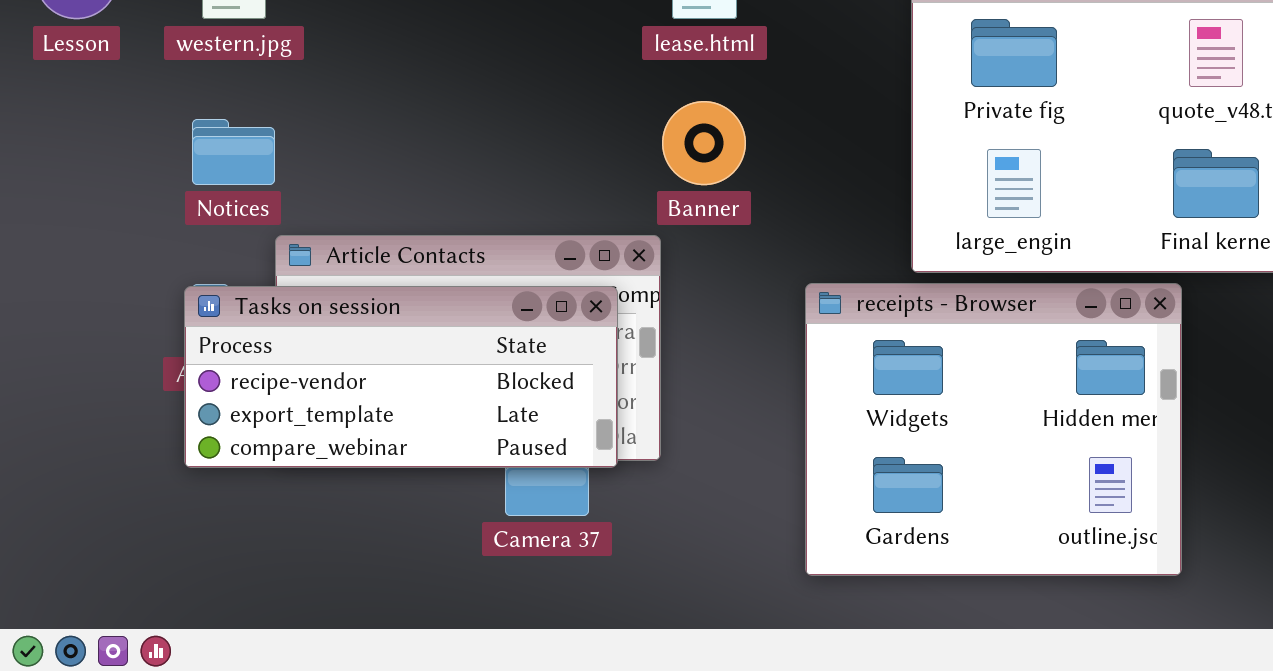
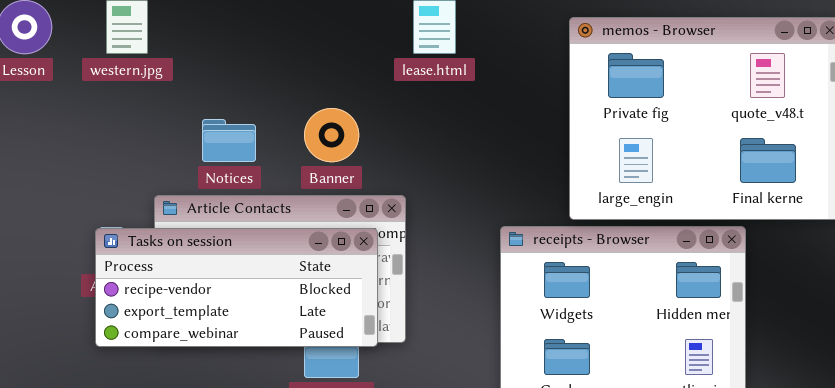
Banner: [662,101,746,185] -> [304,108,359,162], moved
Notices: [192,119,275,185] -> [202,119,256,162], moved

